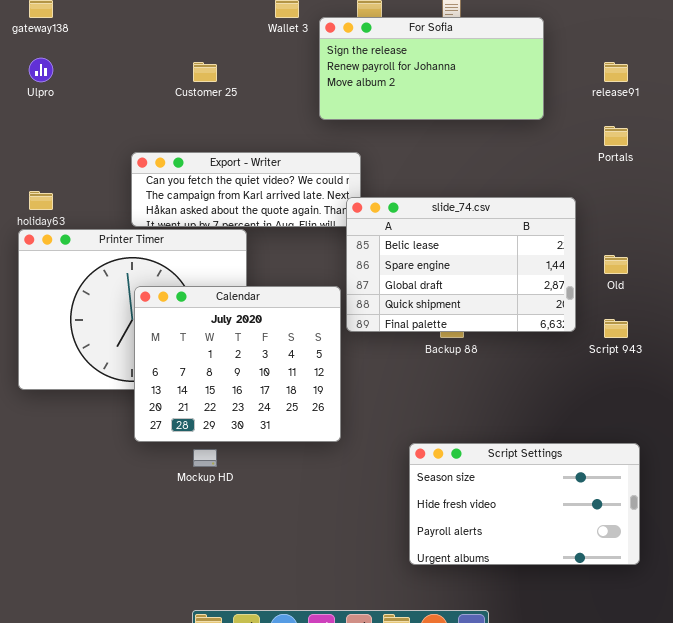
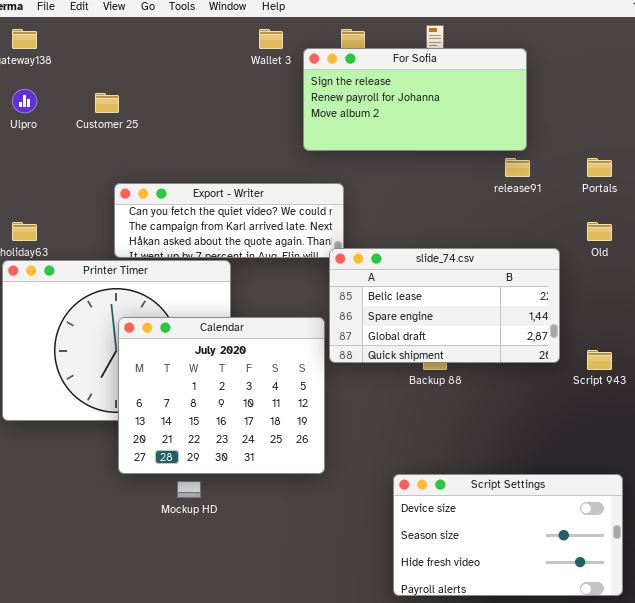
Customer 25: [193,62,217,82] -> [95,93,119,113], moved
release91: [604,62,628,82] -> [505,158,530,177], moved
slide_74.csv: [346,197,576,332] -> [329,248,560,363], resized
Old: [604,255,628,274] -> [587,222,612,241], moved
Script Settings: [409,443,640,565] -> [393,474,623,596], scrolled up 1 row

